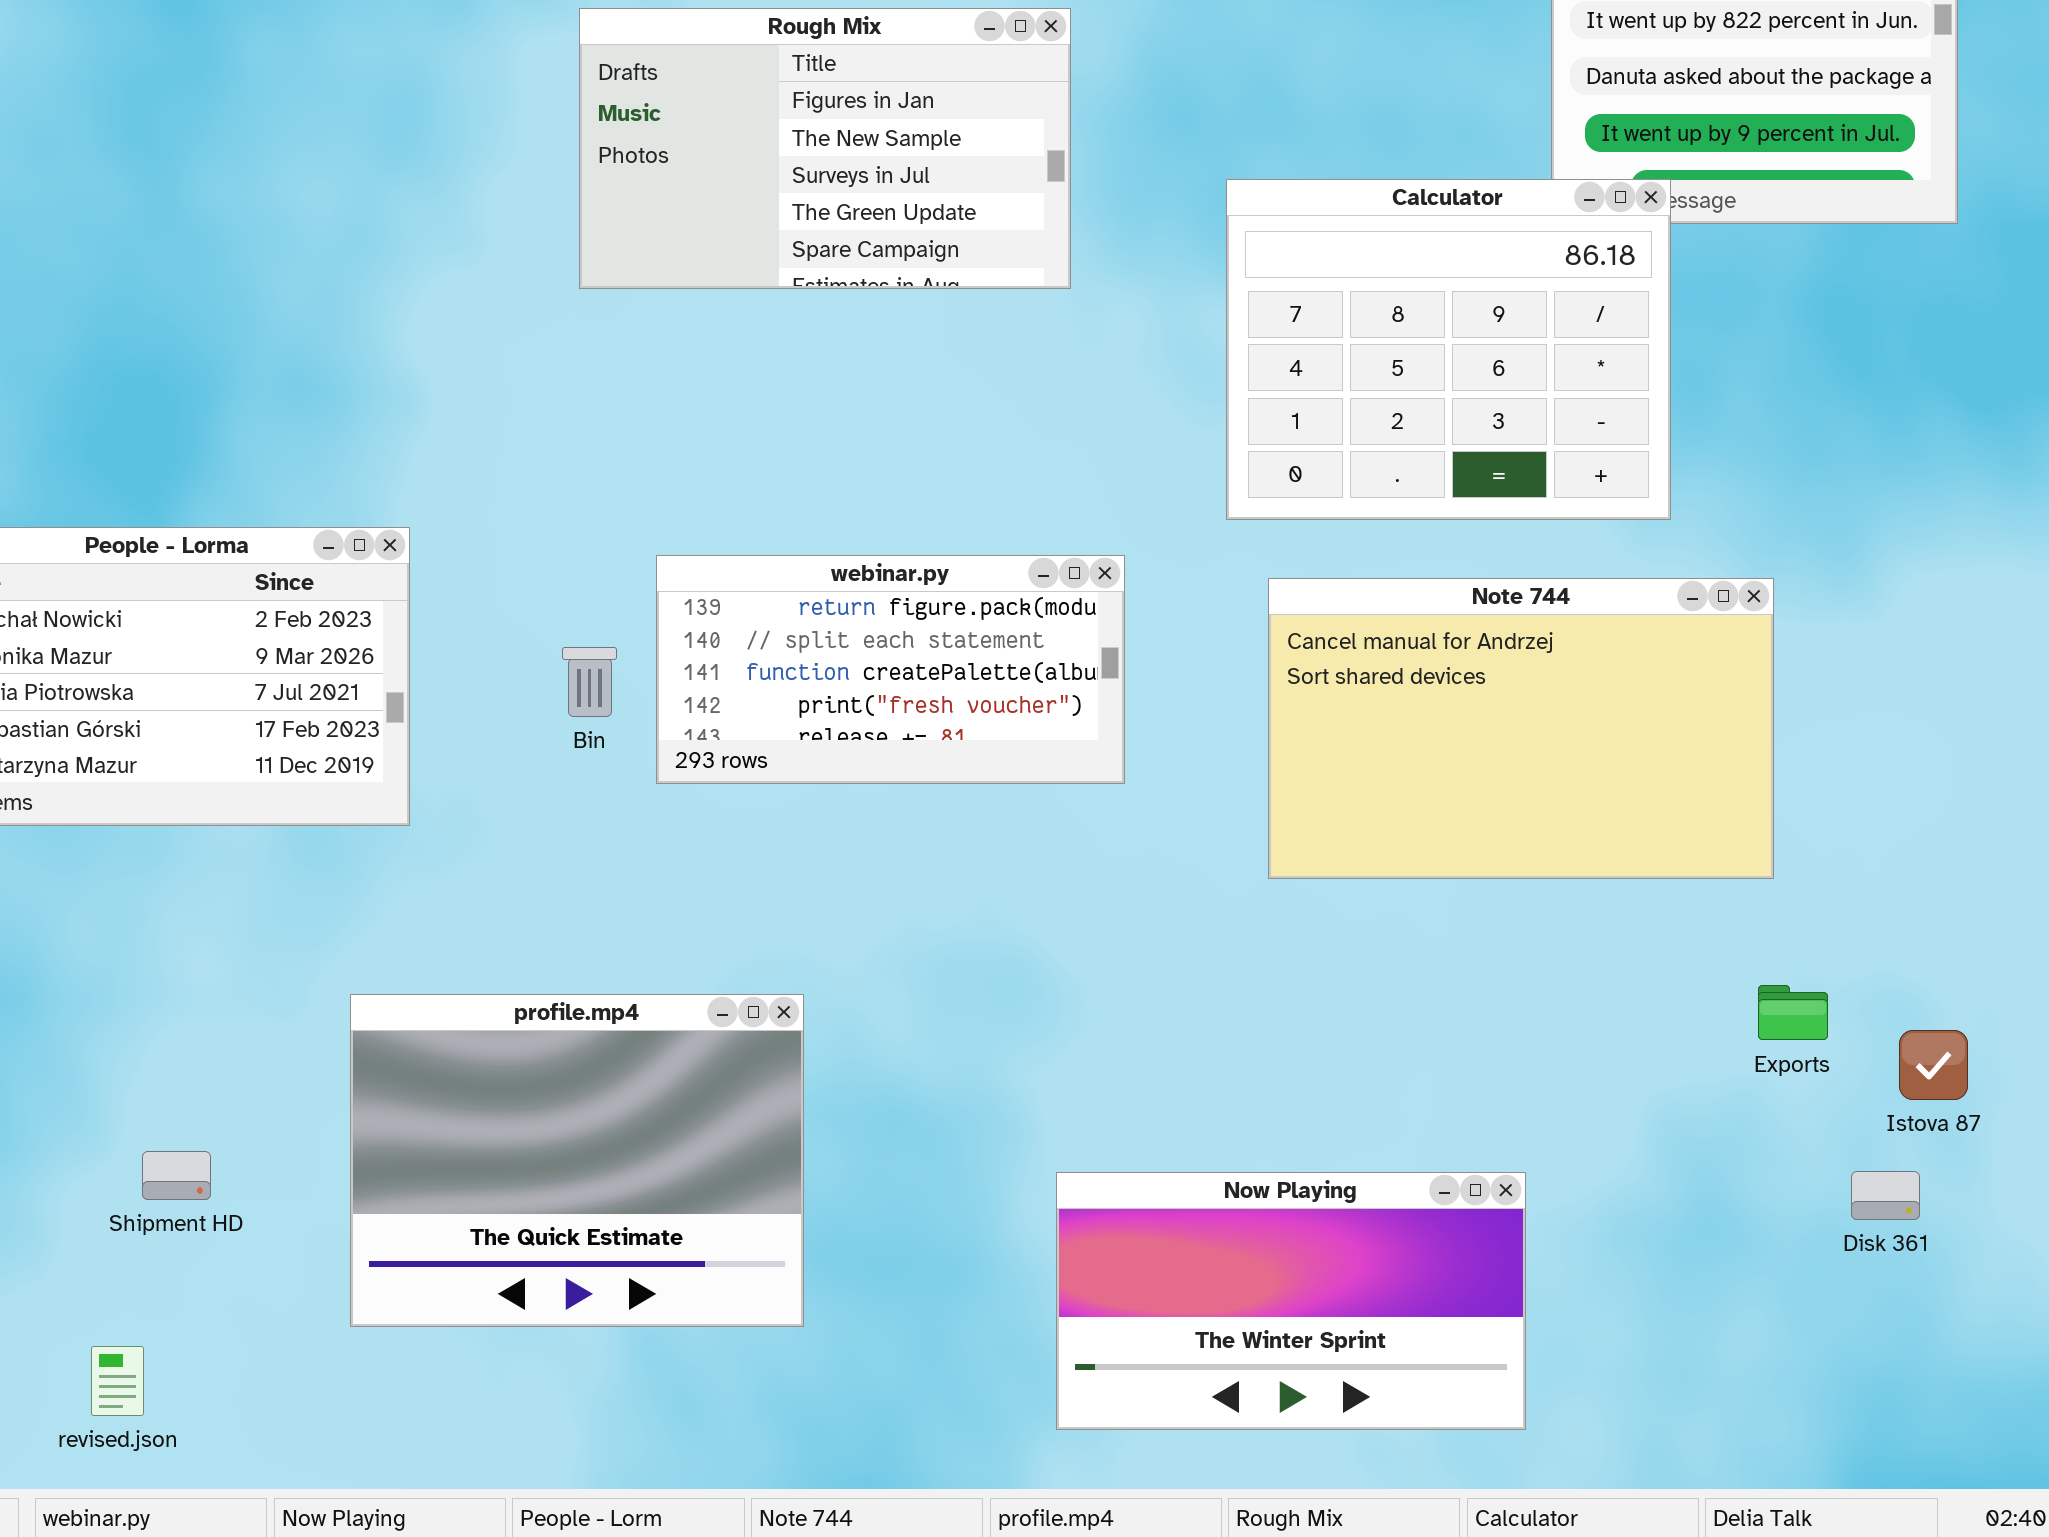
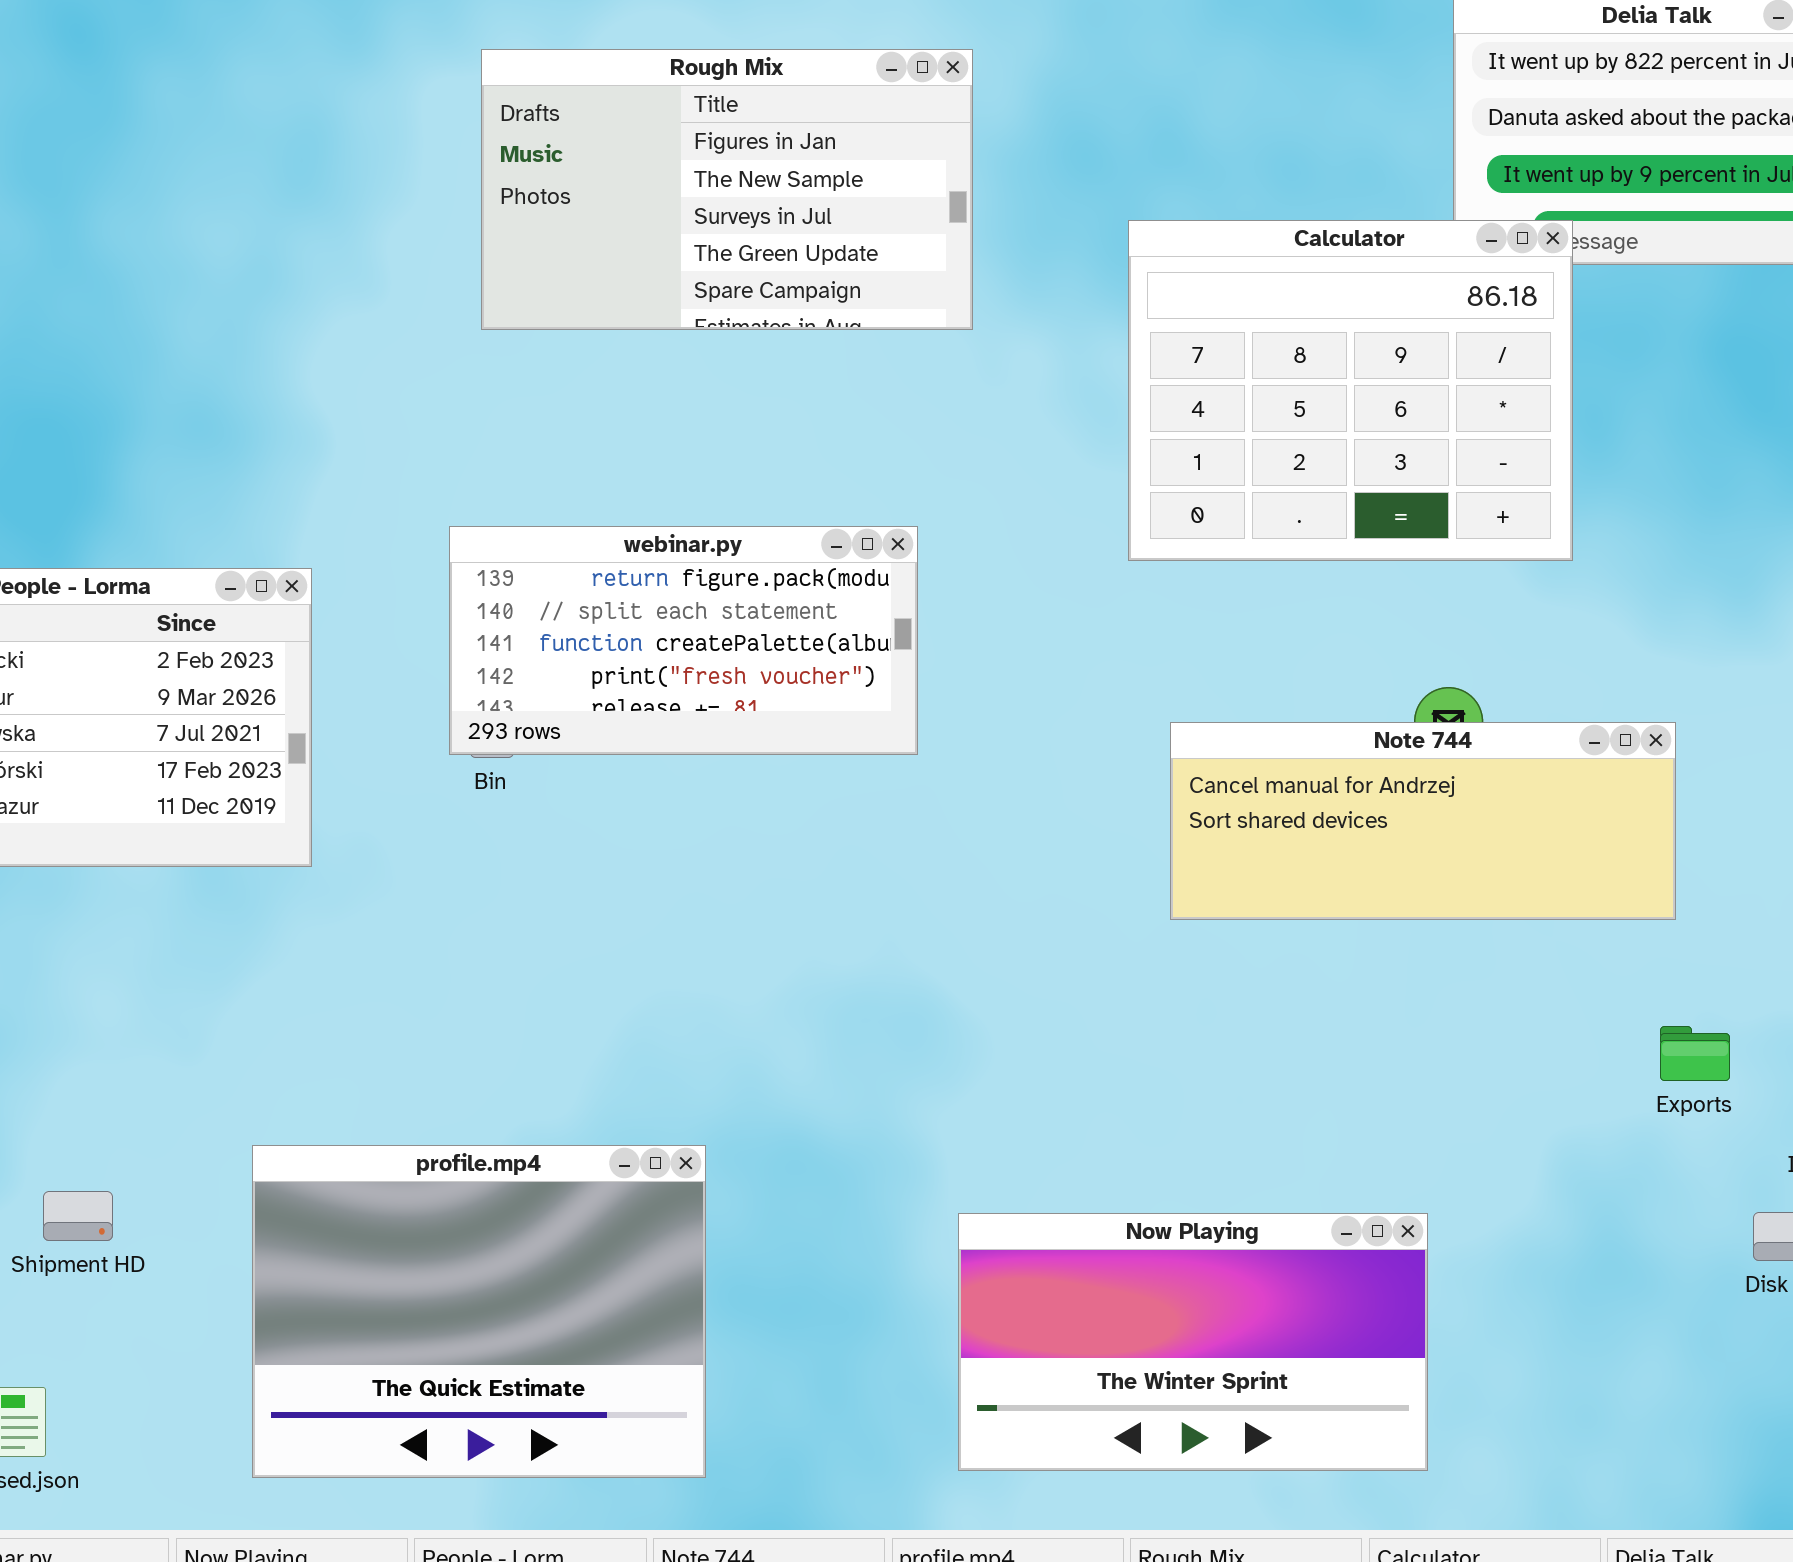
webinar.py: [656,555,1125,784] -> [449,526,918,755], moved
Note 744: [1268,578,1774,879] -> [1170,722,1676,920], resized
profile.mp4: [350,994,804,1327] -> [252,1145,706,1478], moved

